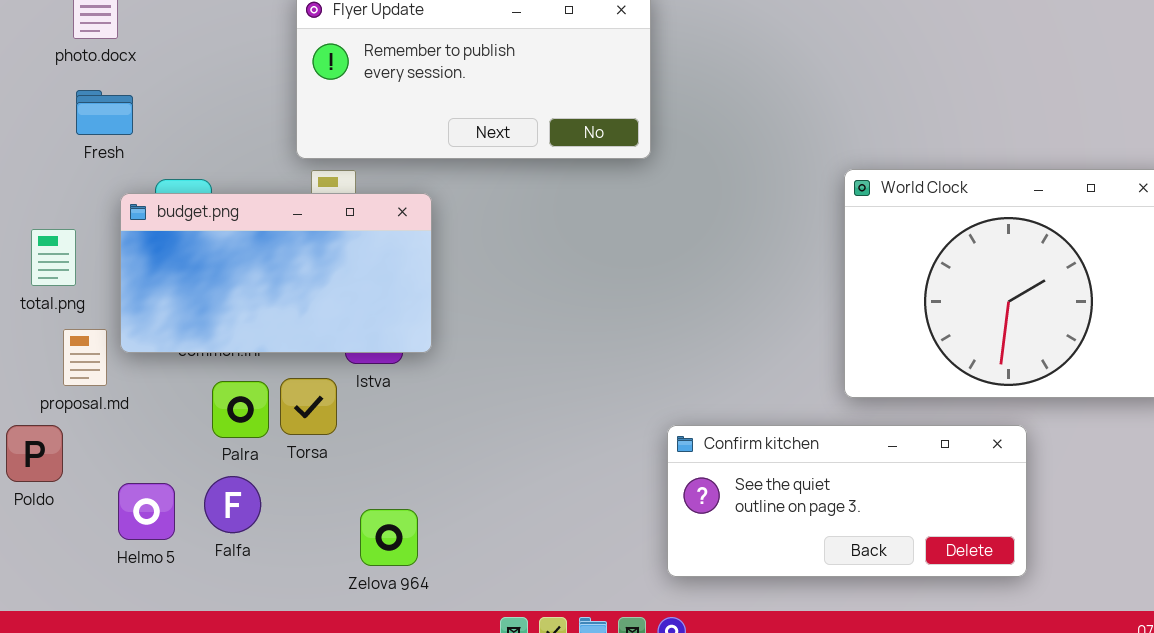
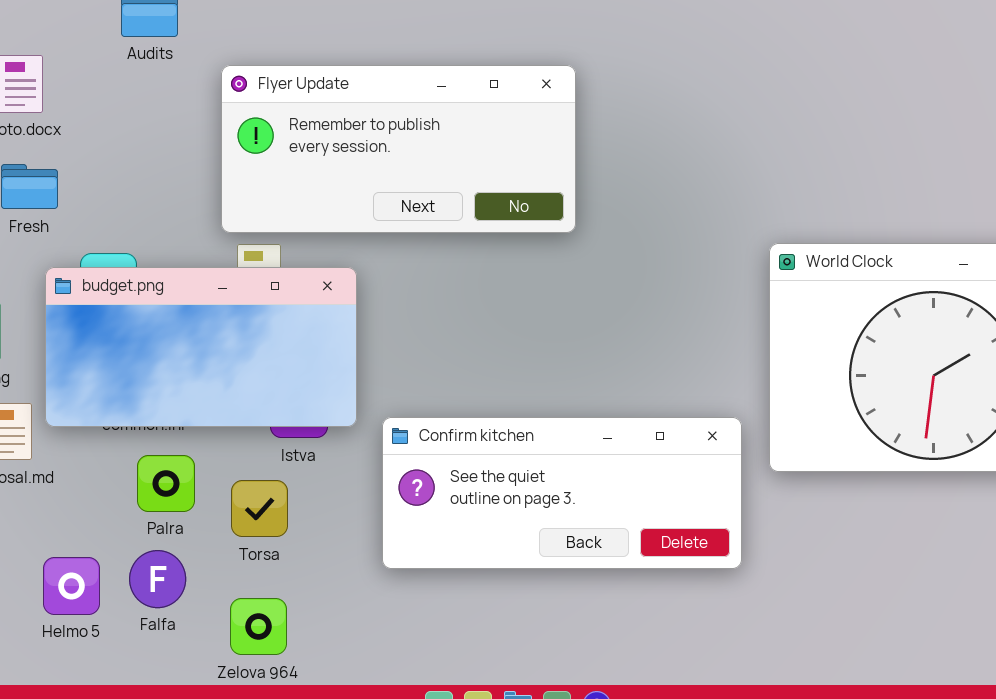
Torsa: [280,378,337,435] -> [231,480,288,537], moved
Confirm kitchen: [667,425,1027,577] -> [382,417,742,569], moved
Zelova 964: [360,509,418,566] -> [230,598,287,655], moved

